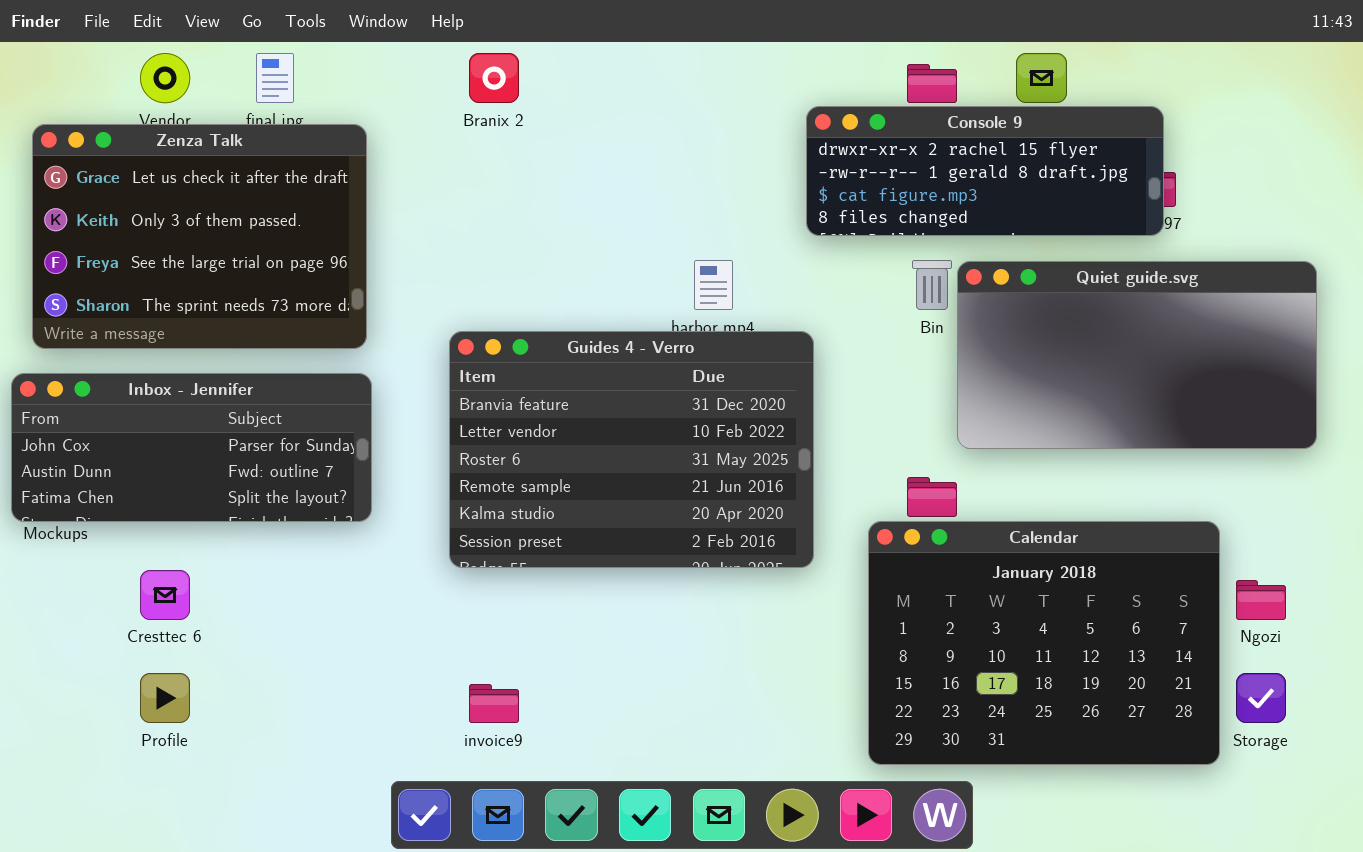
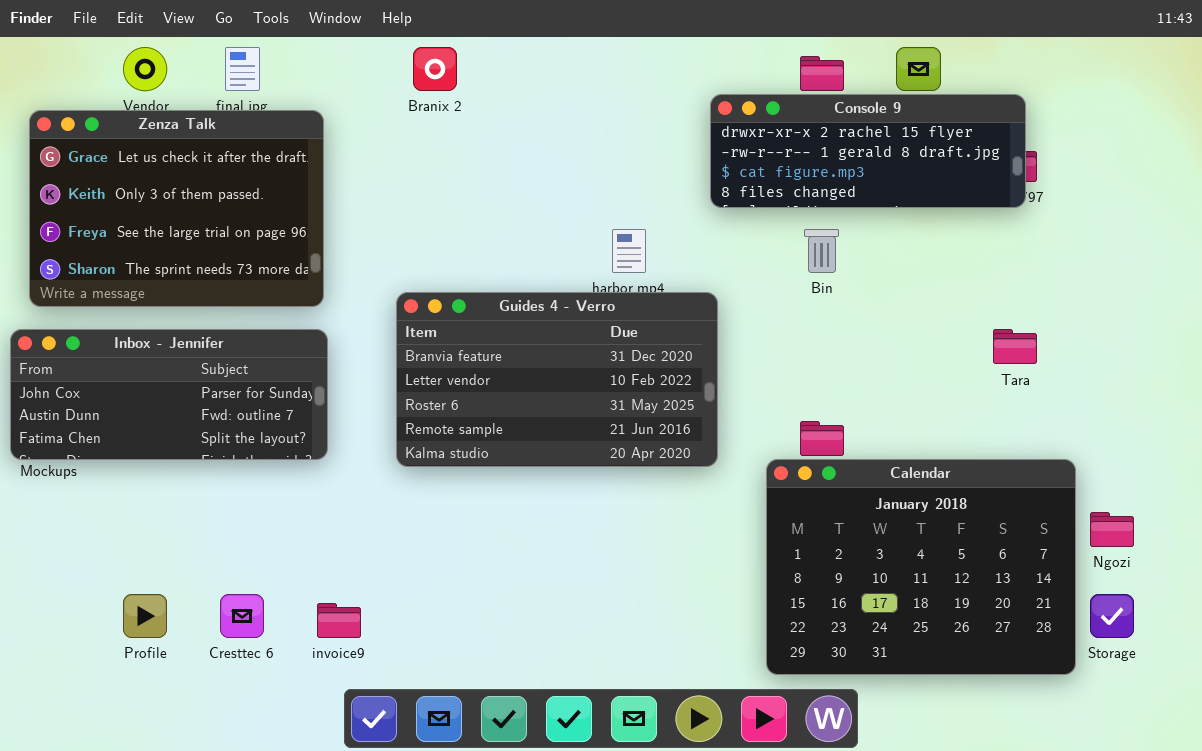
Quiet guide.svg: [957,261,1317,449] -> none, closed
Guides 4 - Verro: [449,331,814,568] -> [396,292,718,467], resized
Cresttec 6: [140,570,190,620] -> [220,594,264,638], moved
invoice9: [469,684,519,723] -> [317,603,361,638], moved

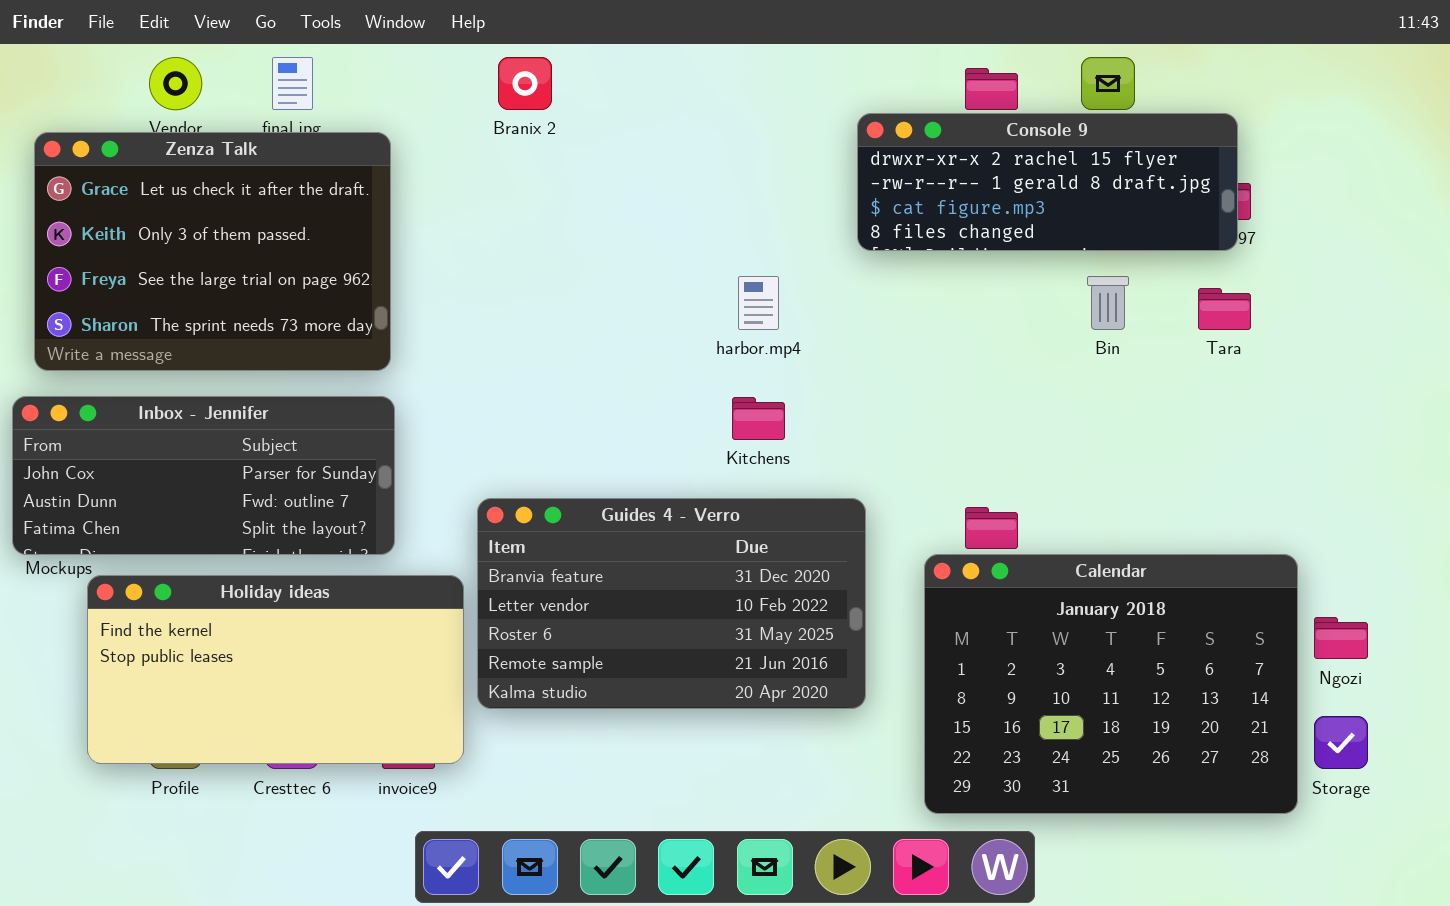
Bin: [804,229,839,273] -> [1087,276,1129,330], moved
Guides 4 - Verro: [396,292,718,467] -> [477,498,866,709], moved
Tara: [993,329,1037,364] -> [1198,288,1251,330], moved
Holiday ideas: none -> [87,575,464,764], opened

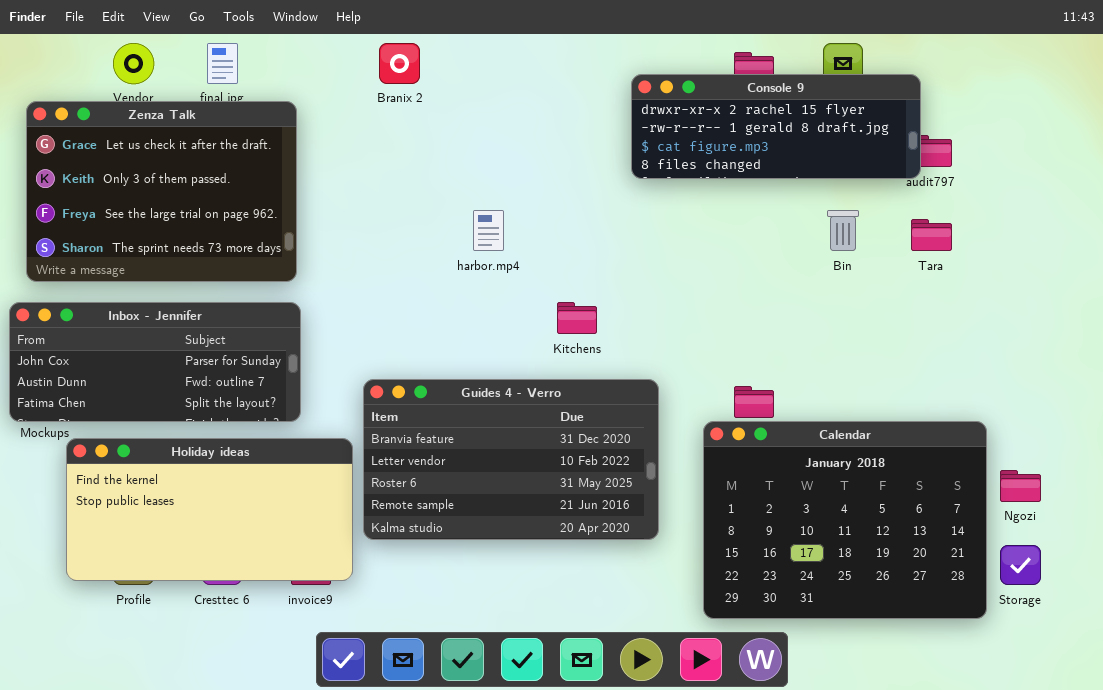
Console 9: [857,113,1238,251] -> [631,74,921,179], moved
harbor.mp4: [738,276,779,330] -> [473,210,504,251], moved

